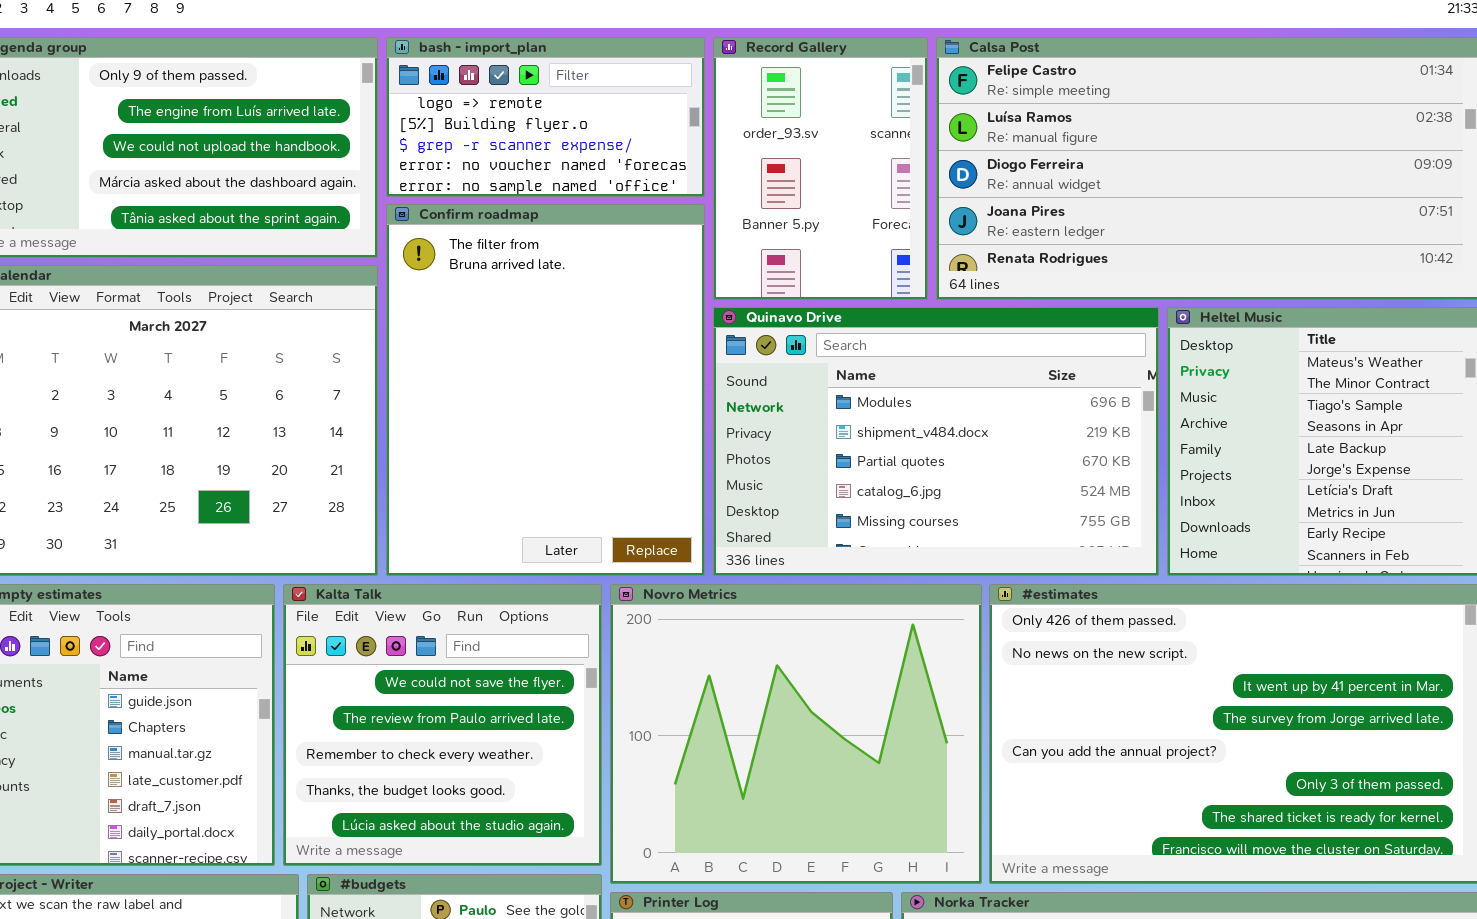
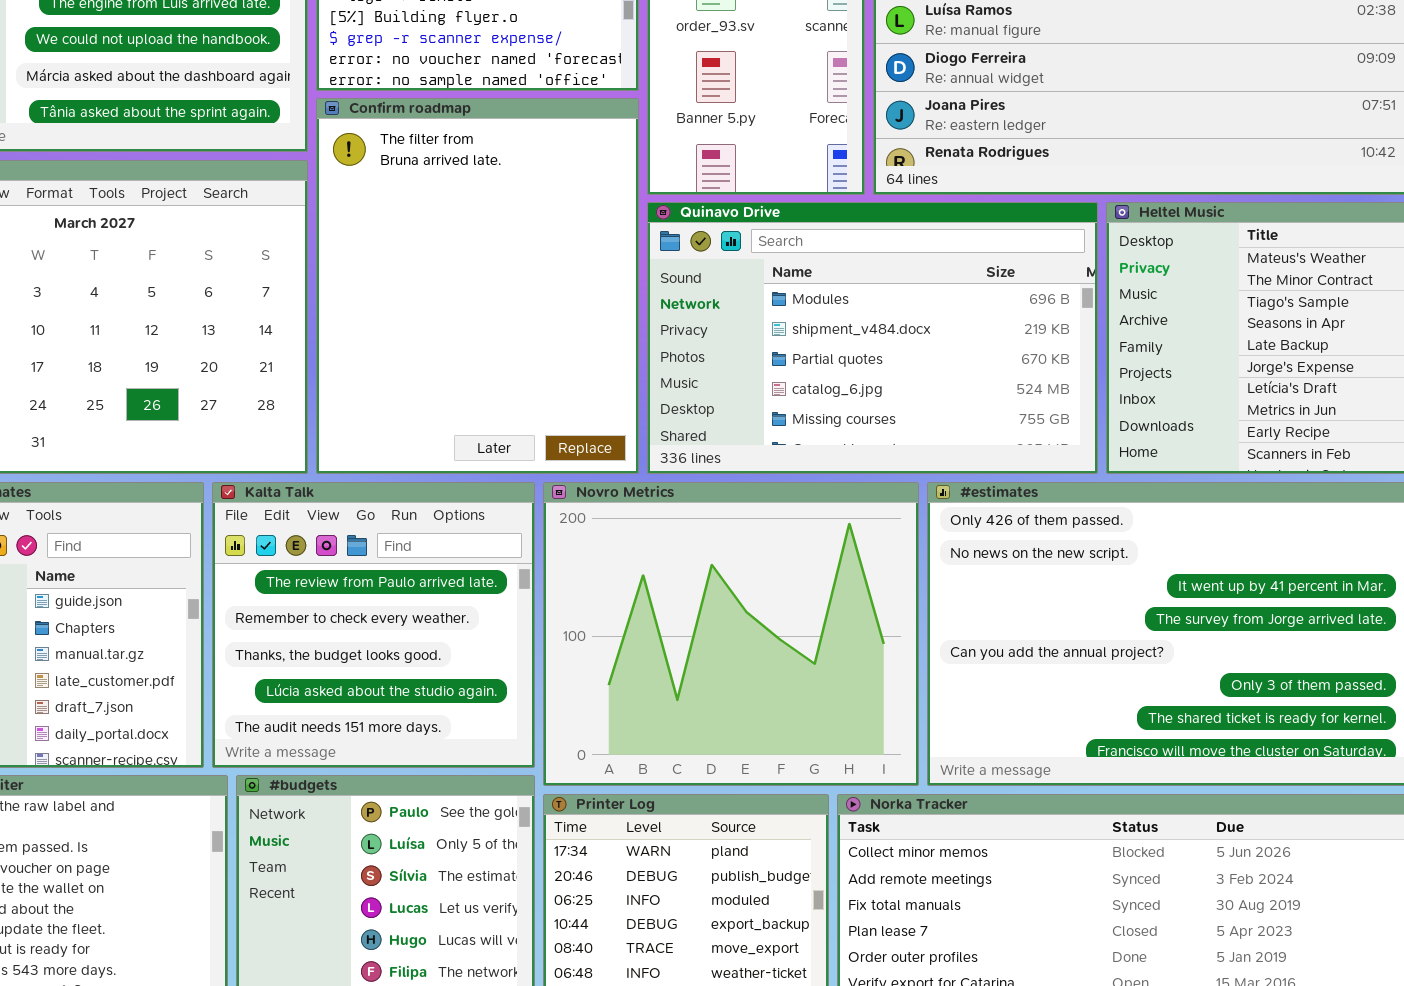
Kalta Talk: [283,584,602,866] -> [212,482,535,768], scrolled down 1 row

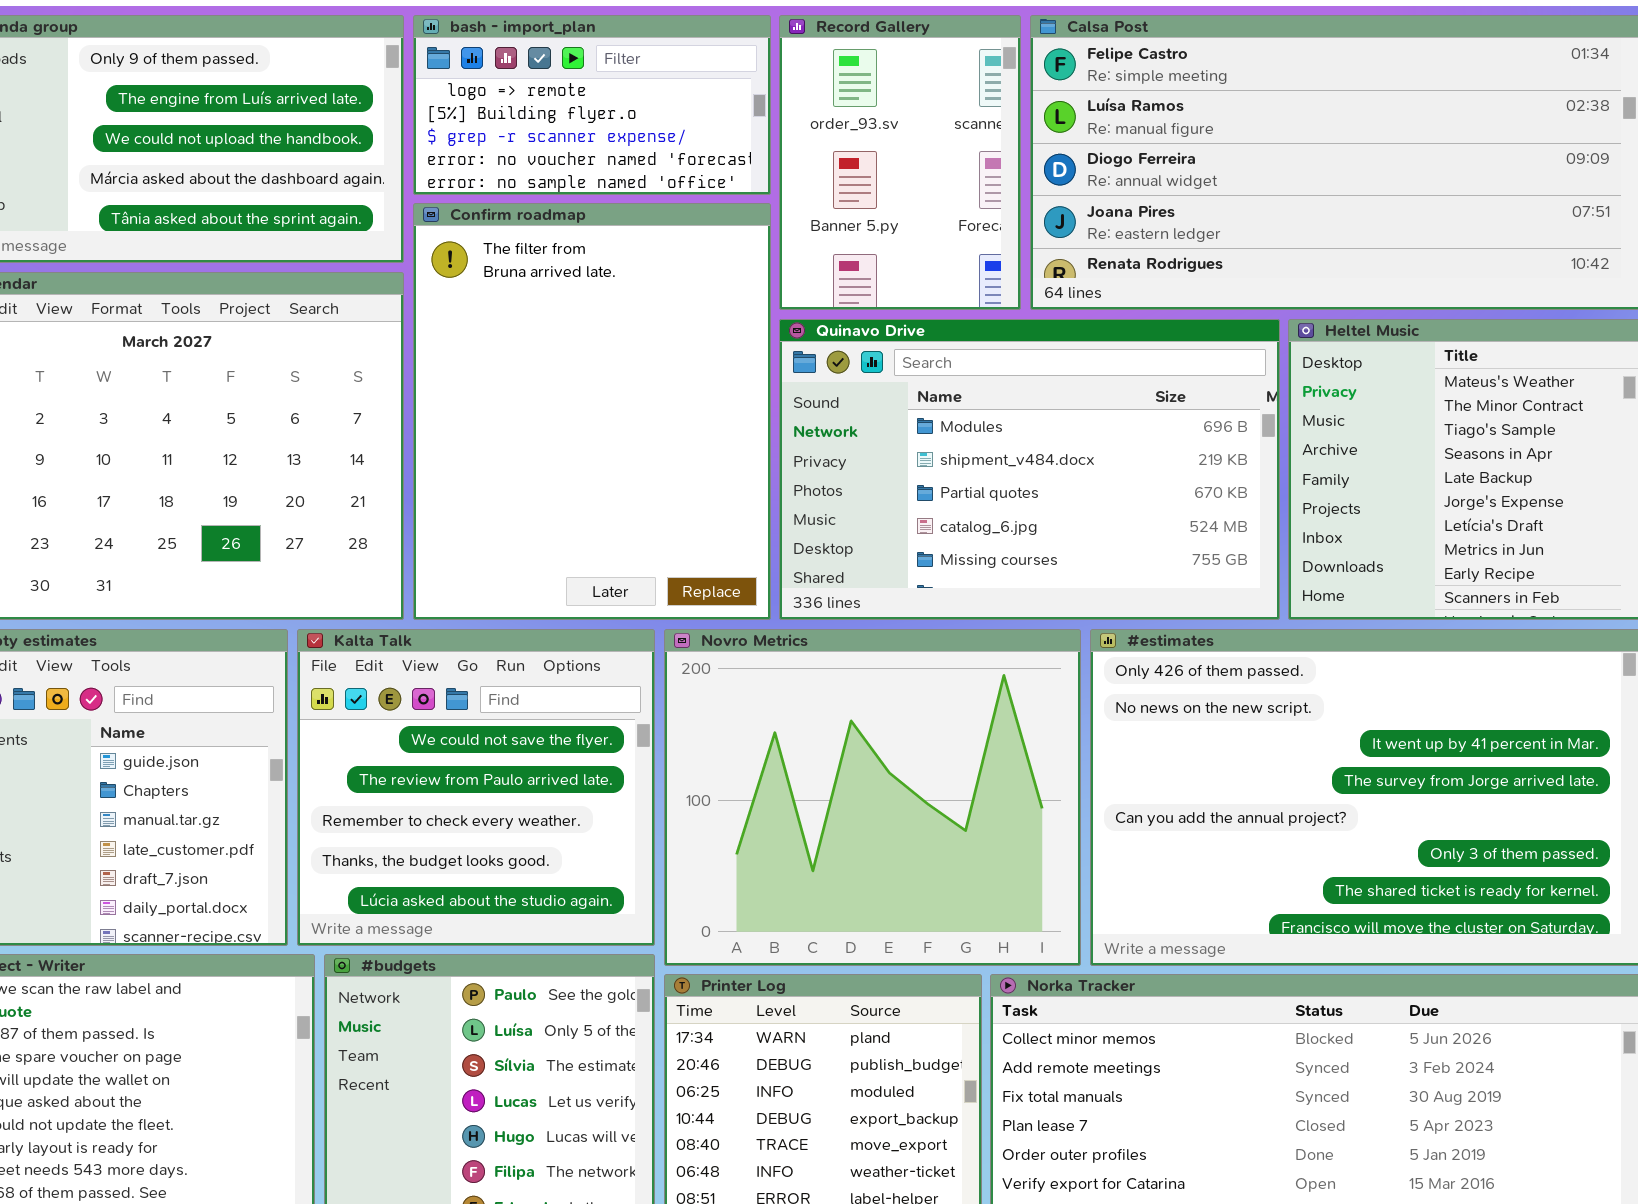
Kalta Talk: [212,482,535,768] -> [297,629,655,946], scrolled up 1 row

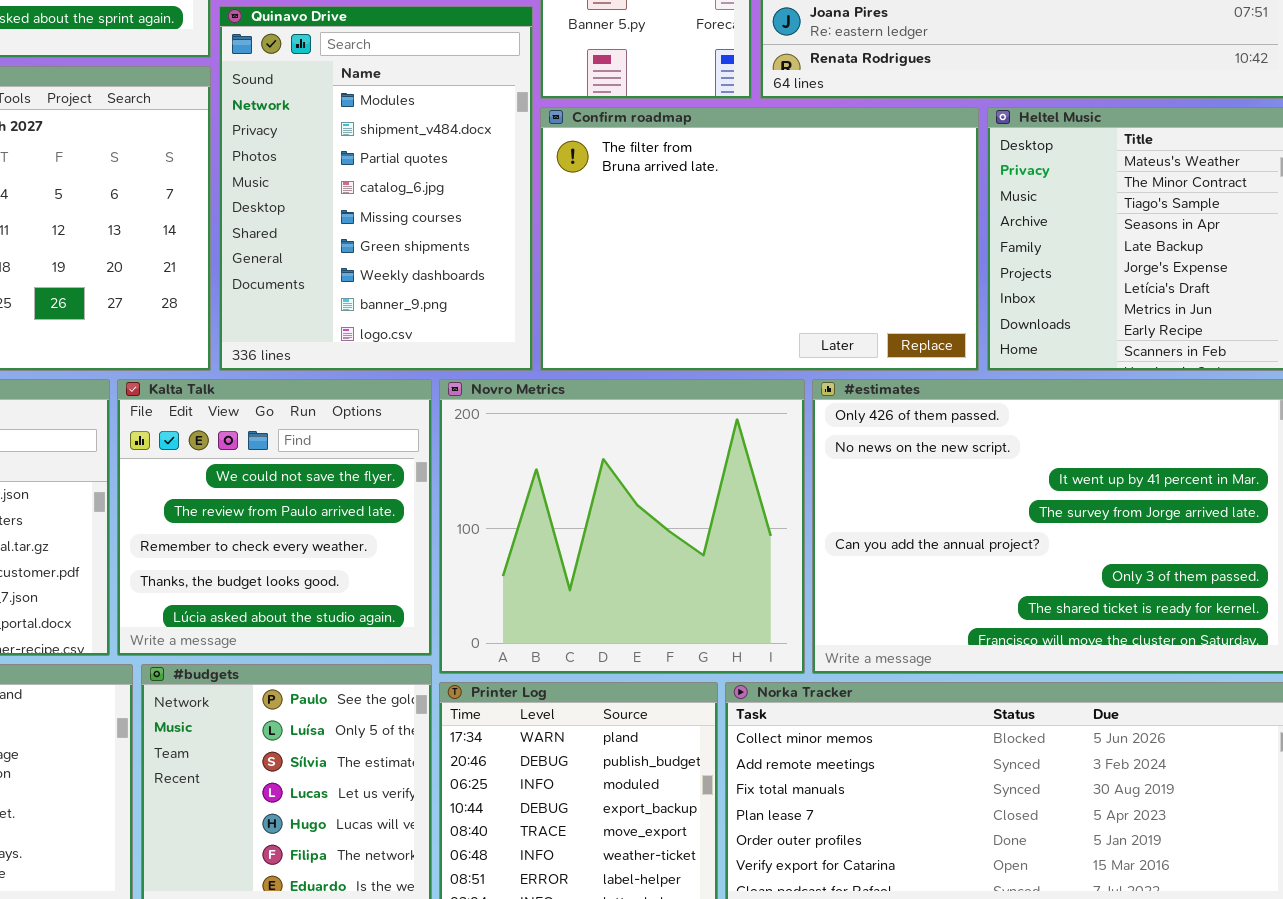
Confirm roadmap: [413,203,771,620] -> [540,107,979,371], moved, resized
Quinavo Drive: [779,319,1280,620] -> [219,6,533,371], moved, resized

